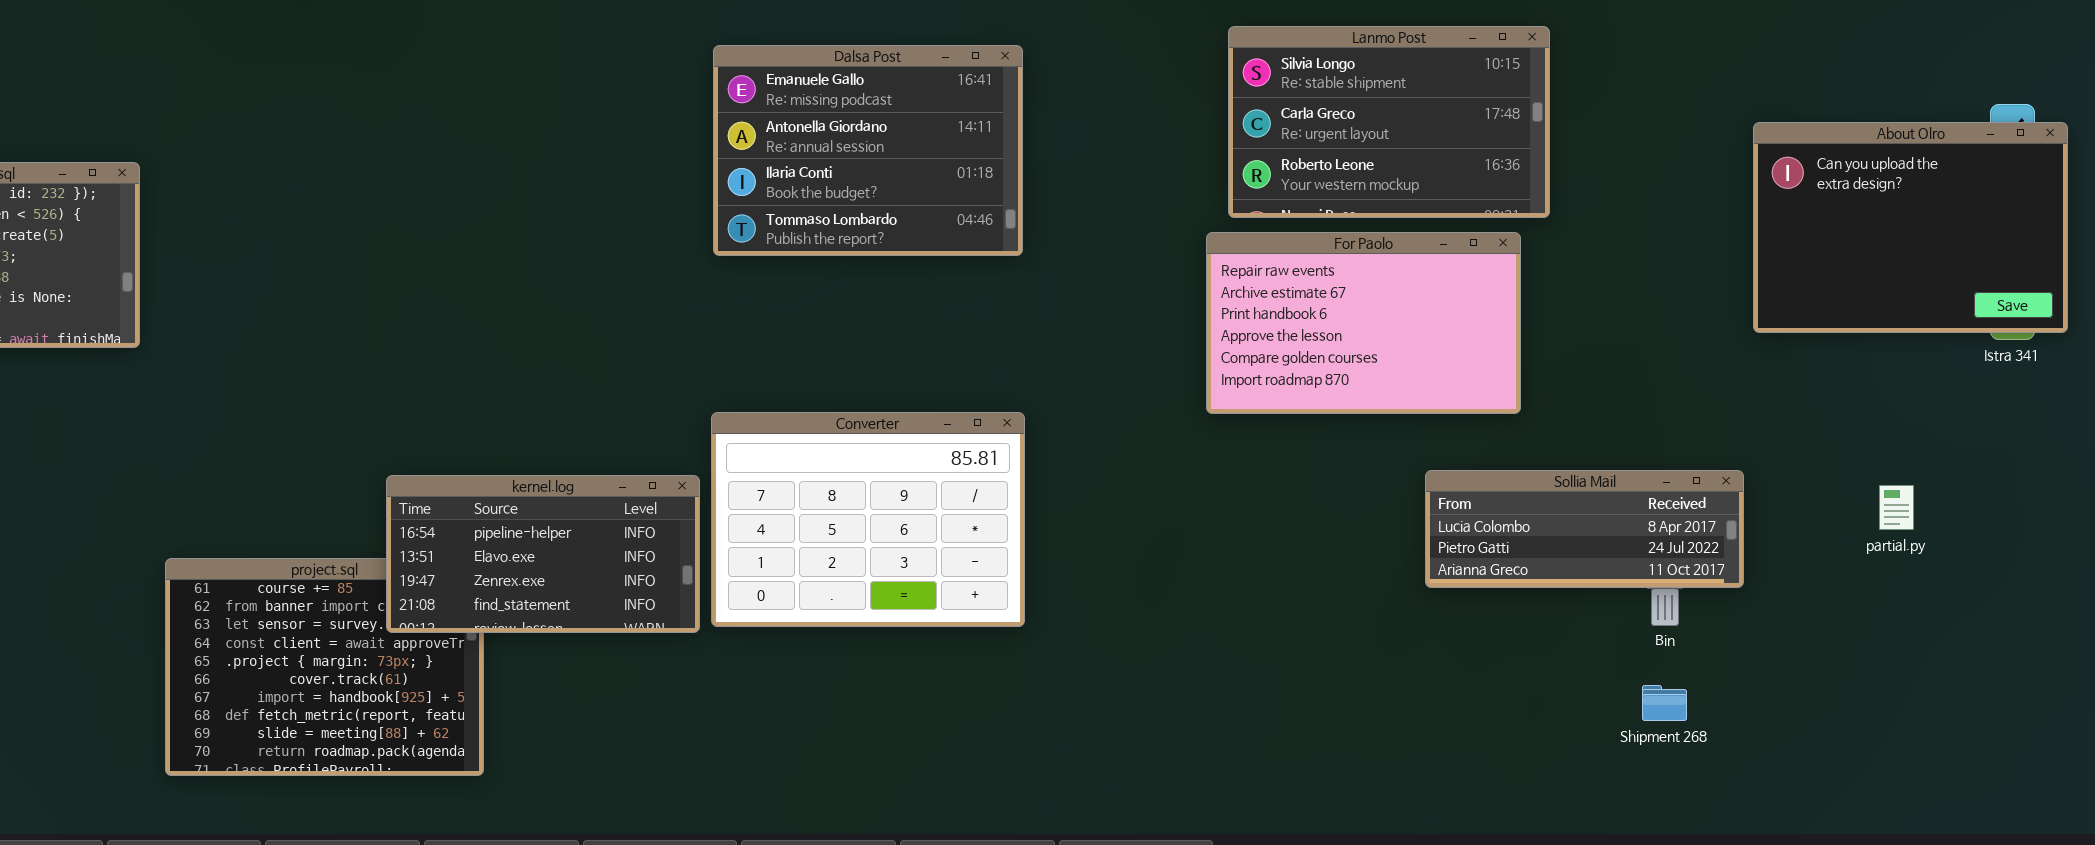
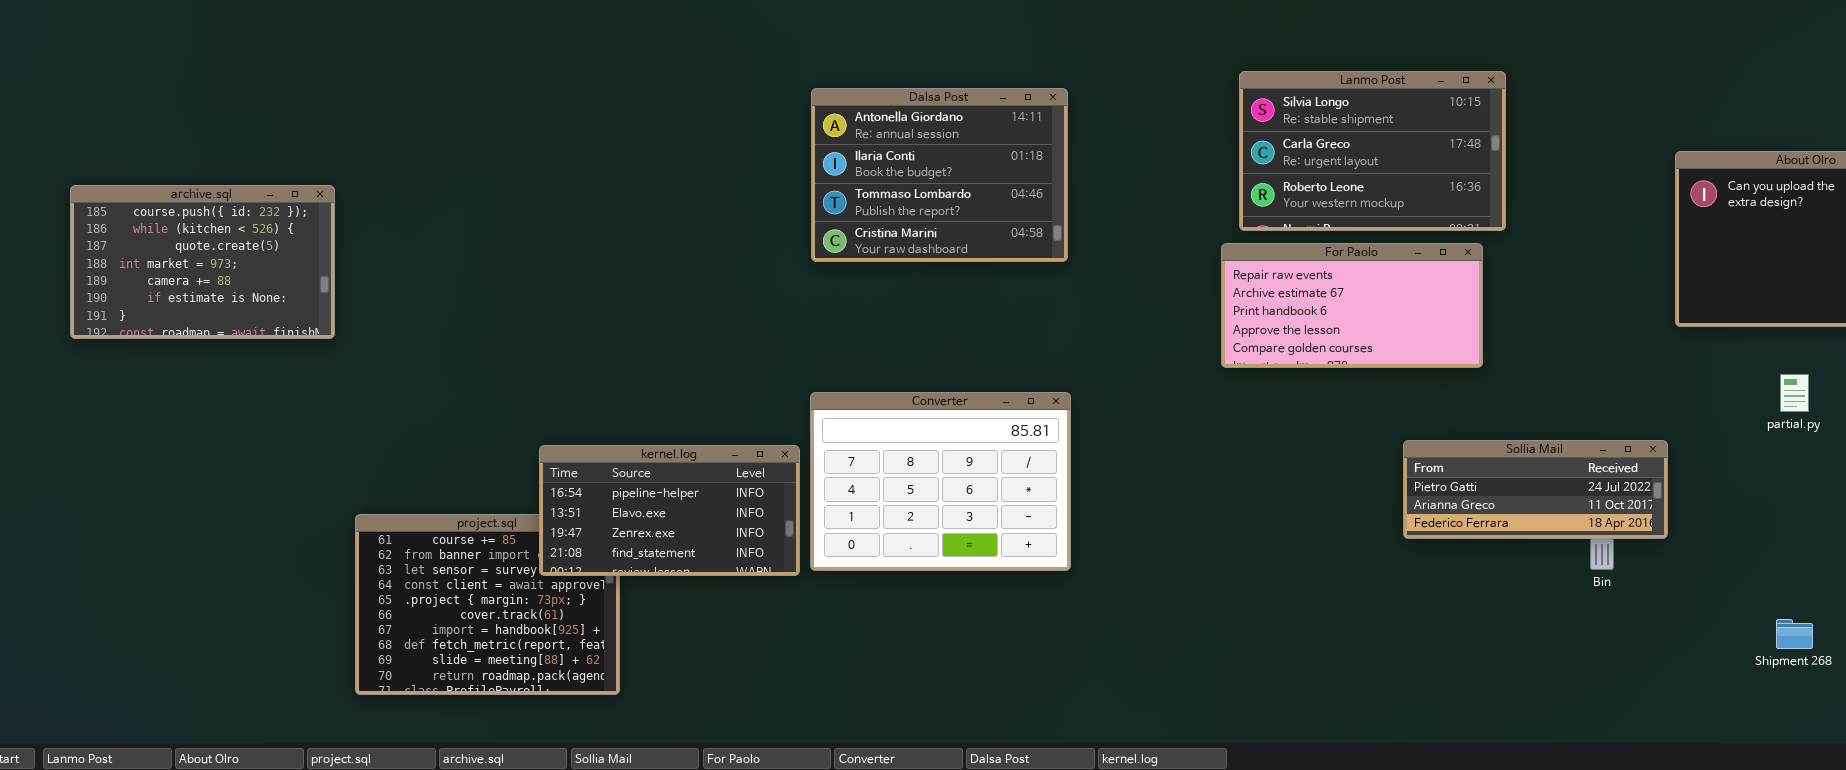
Dalsa Post: [713,45,1023,256] -> [811,88,1068,262], scrolled down 1 row
For Paolo: [1206,232,1521,414] -> [1221,243,1483,368], resized
Sollia Mail: [1425,470,1744,588] -> [1403,440,1668,539], scrolled down 1 row
partial.py: [1879,485,1914,530] -> [1780,374,1809,412], moved
Shipment 268: [1642,685,1687,721] -> [1776,619,1813,649], moved

